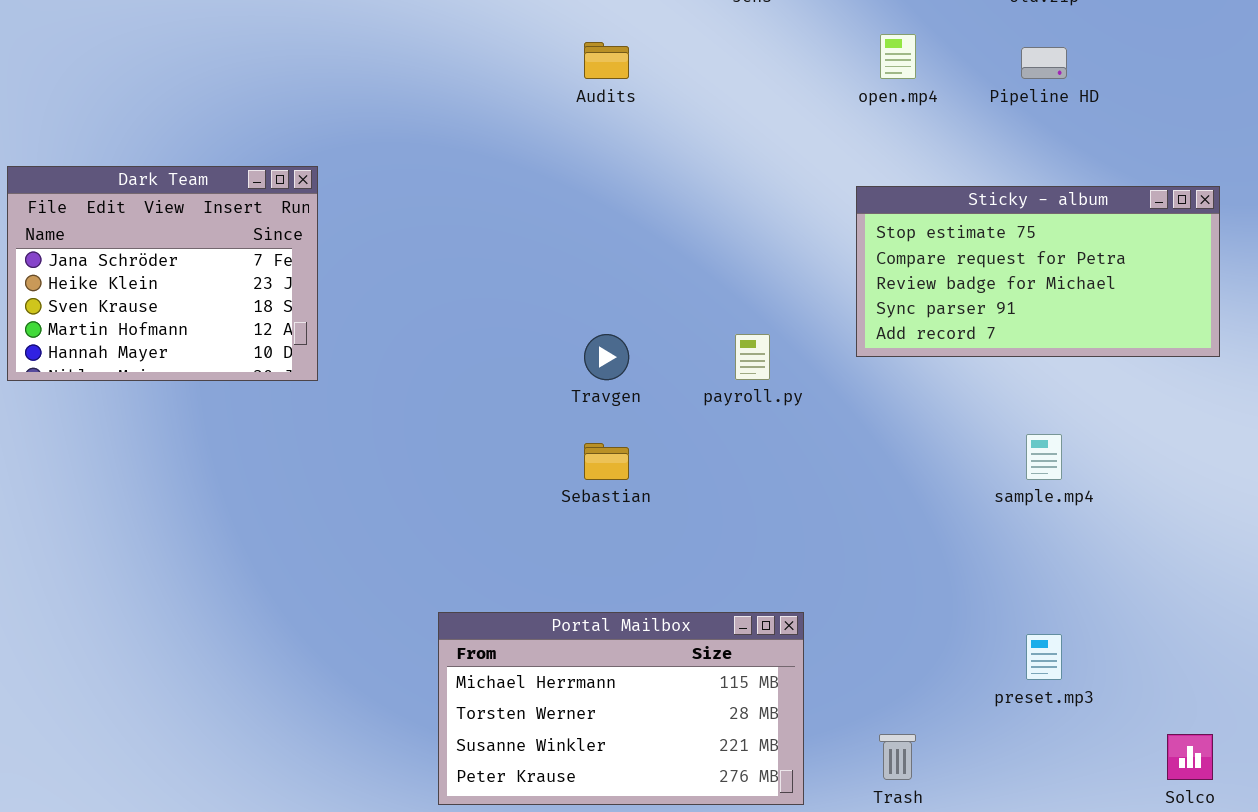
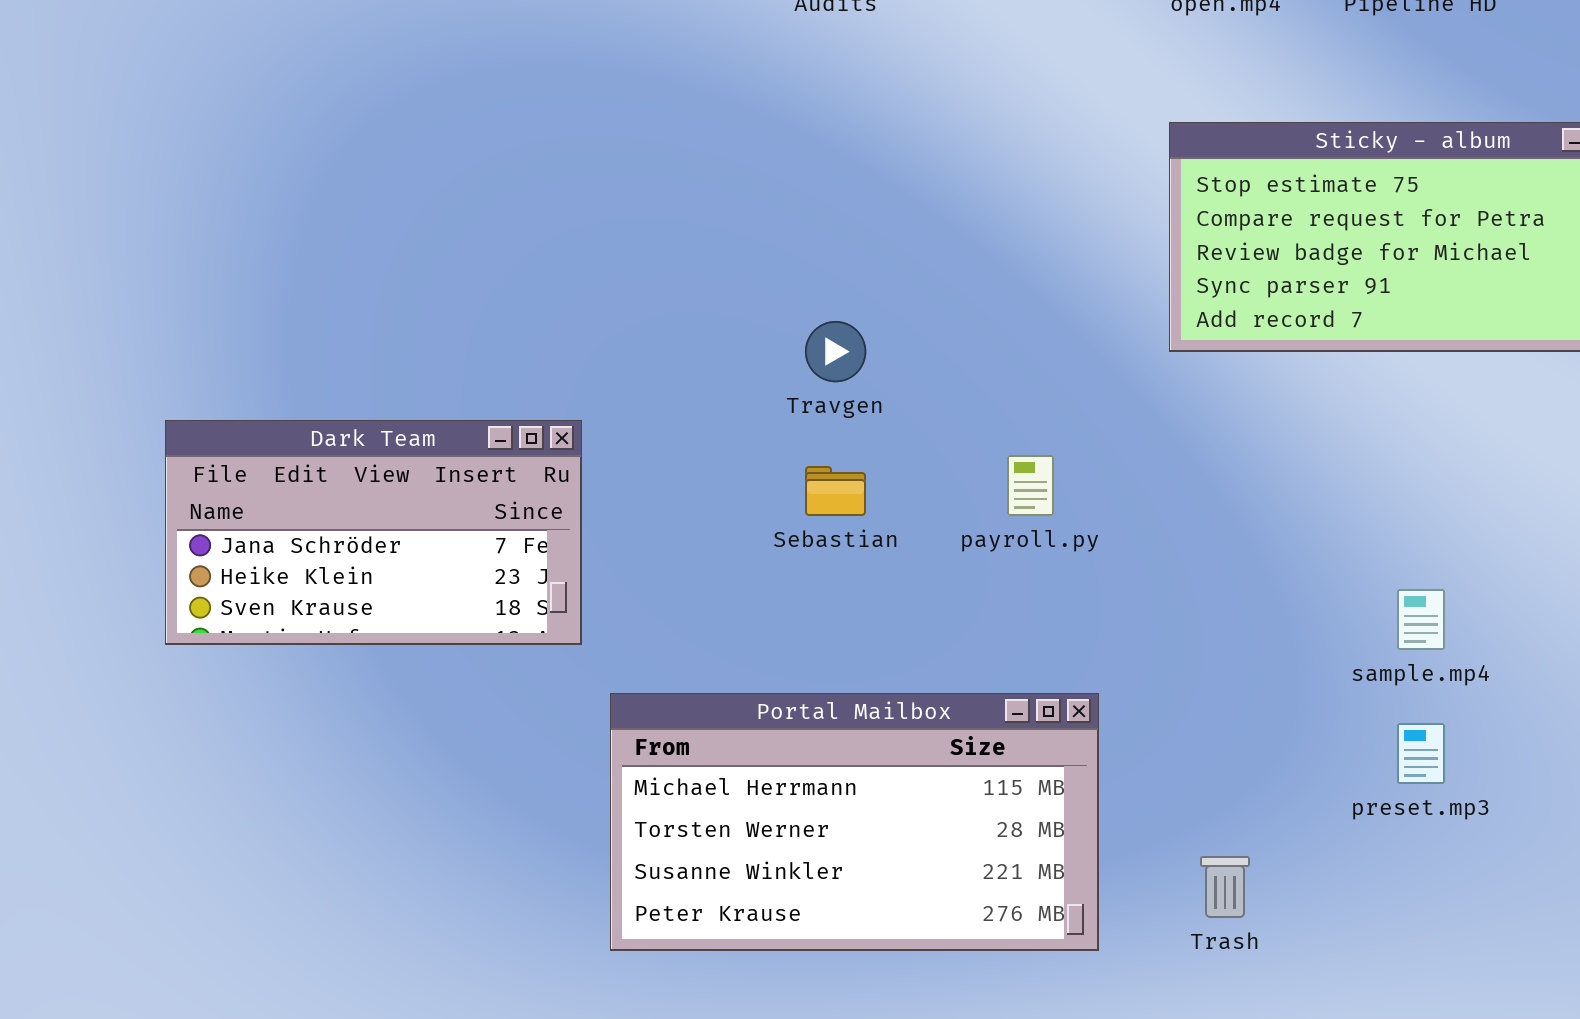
Dark Team: [7,166,318,381] -> [165,420,582,645], moved, resized
payroll.py: [735,334,770,380] -> [1007,455,1054,516], moved
sample.mp4: [1026,434,1062,480] -> [1397,589,1445,650], moved

